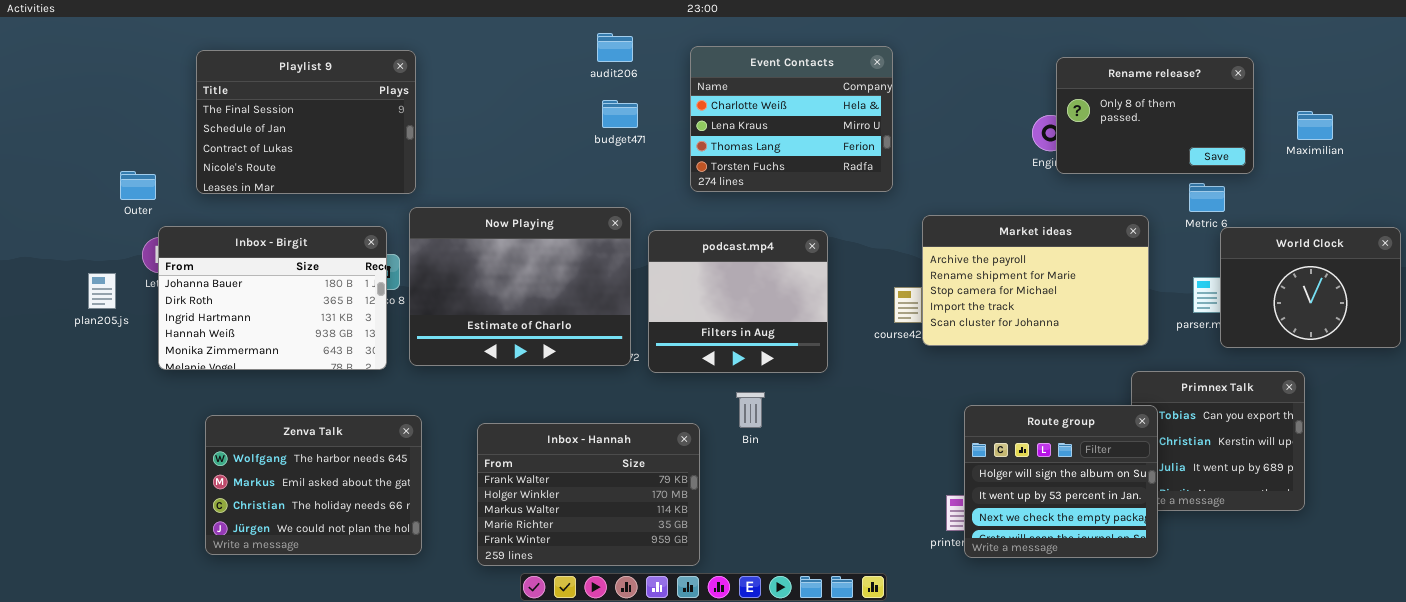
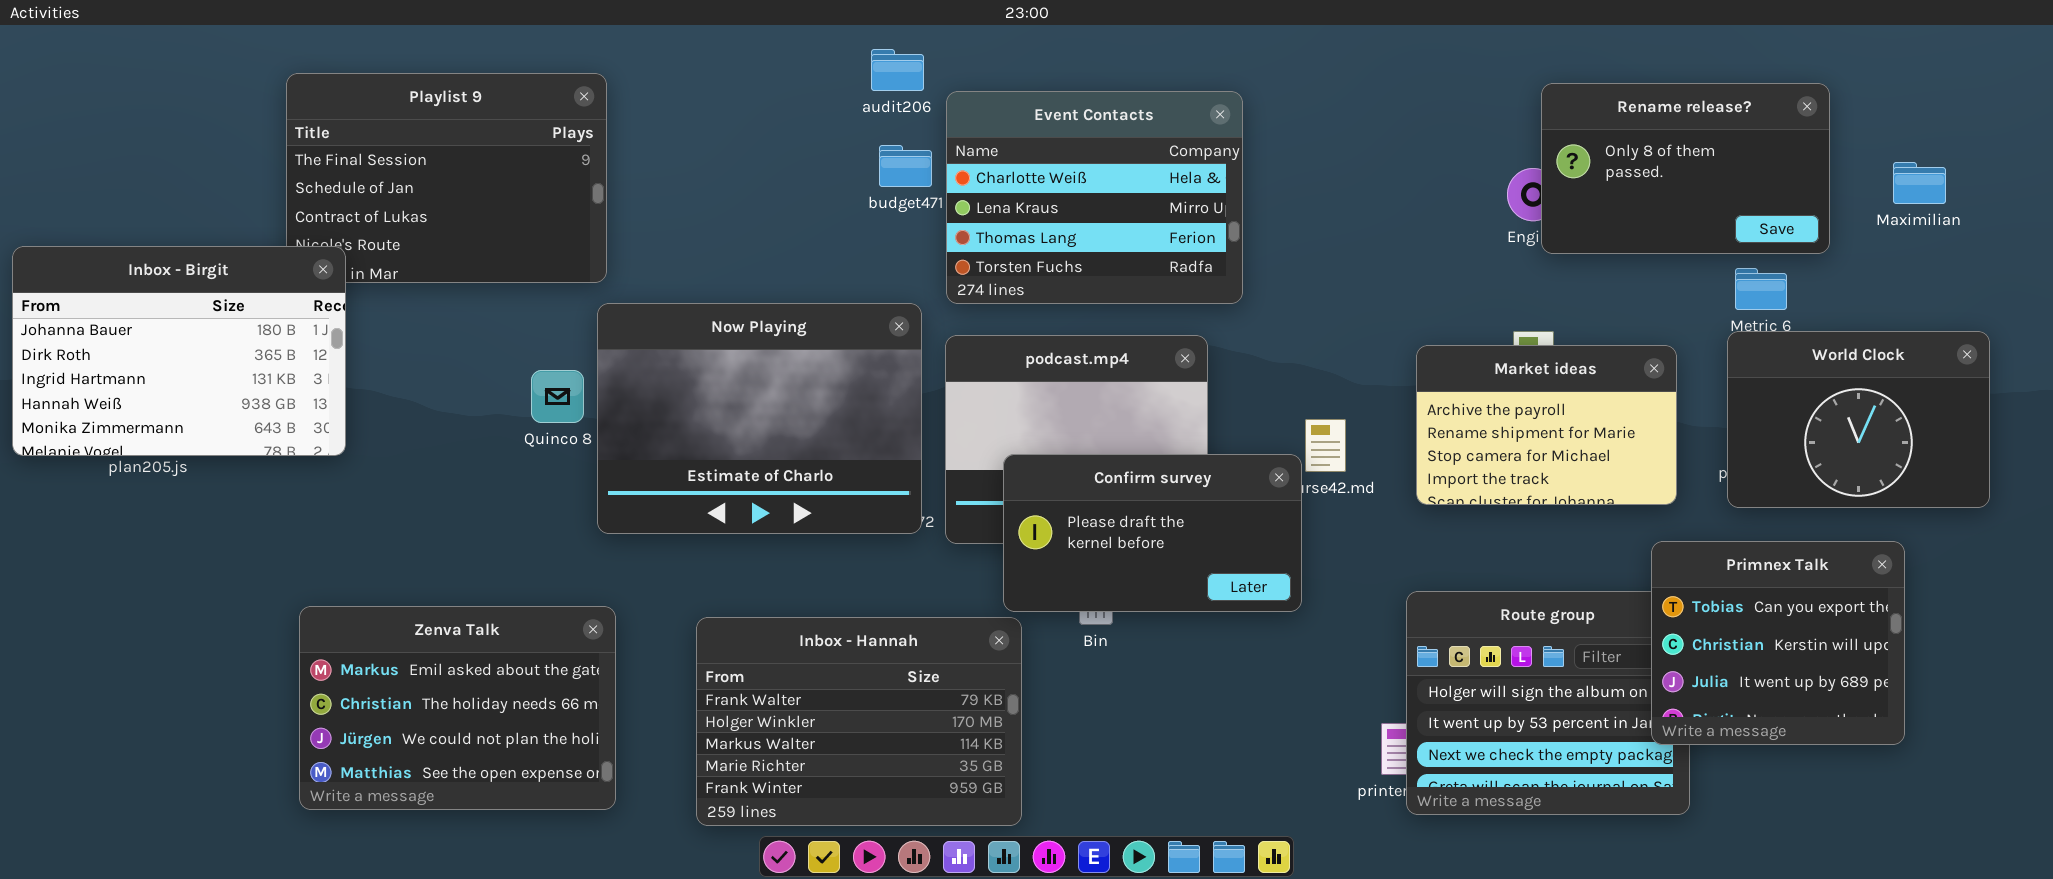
Event Contacts: [690,46,893,192] -> [946,91,1243,304], moved
Market ideas: [922,215,1149,346] -> [1416,345,1677,505], resized
Inbox - Birgit: [158,226,387,370] -> [12,246,346,456], moved
World Clock: [1220,227,1401,348] -> [1727,331,1990,508], moved
Confirm survey: none -> [1003,454,1302,612], opened
Primnex Talk: [1131,371,1305,511] -> [1651,541,1905,745], raised
Zenva Talk: [205,415,422,555] -> [299,606,616,810], scrolled down 1 row

